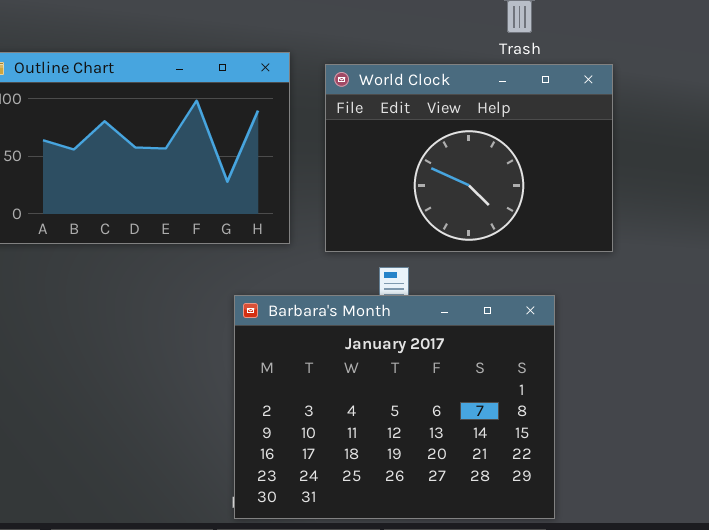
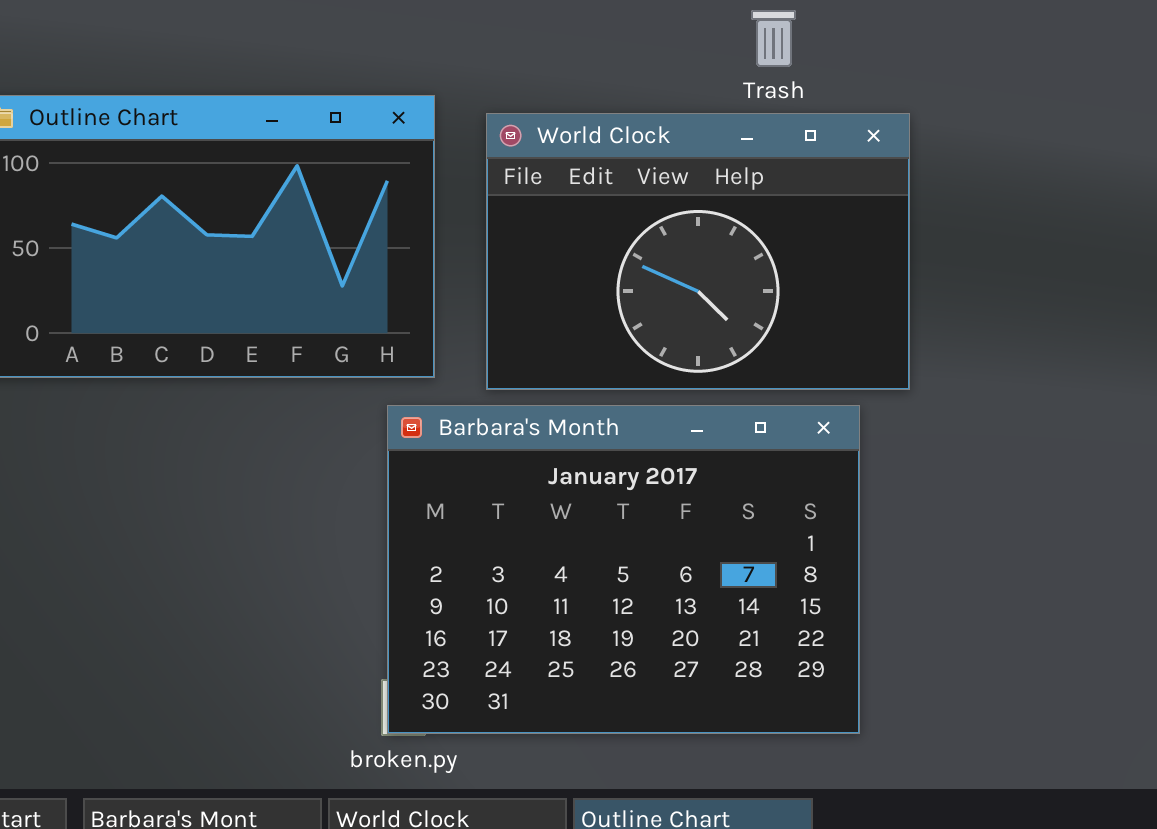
Barbara's Month: [234,295,555,519] -> [387,405,860,734], moved

